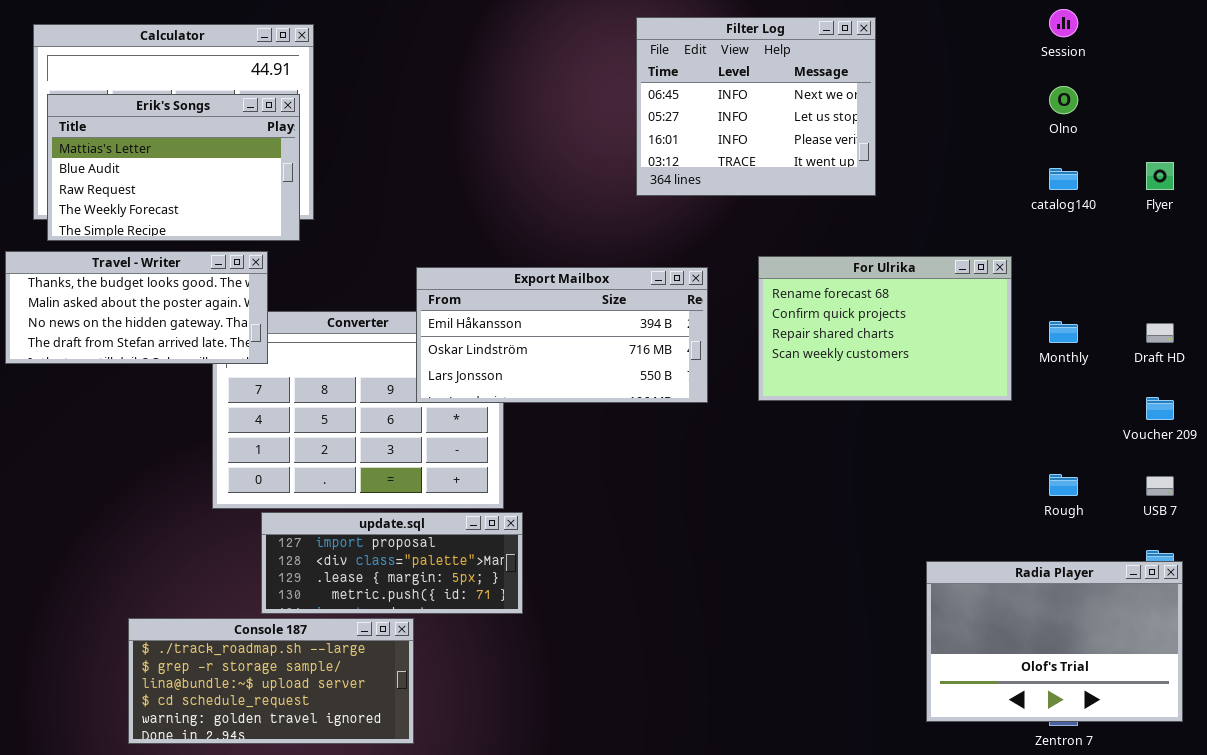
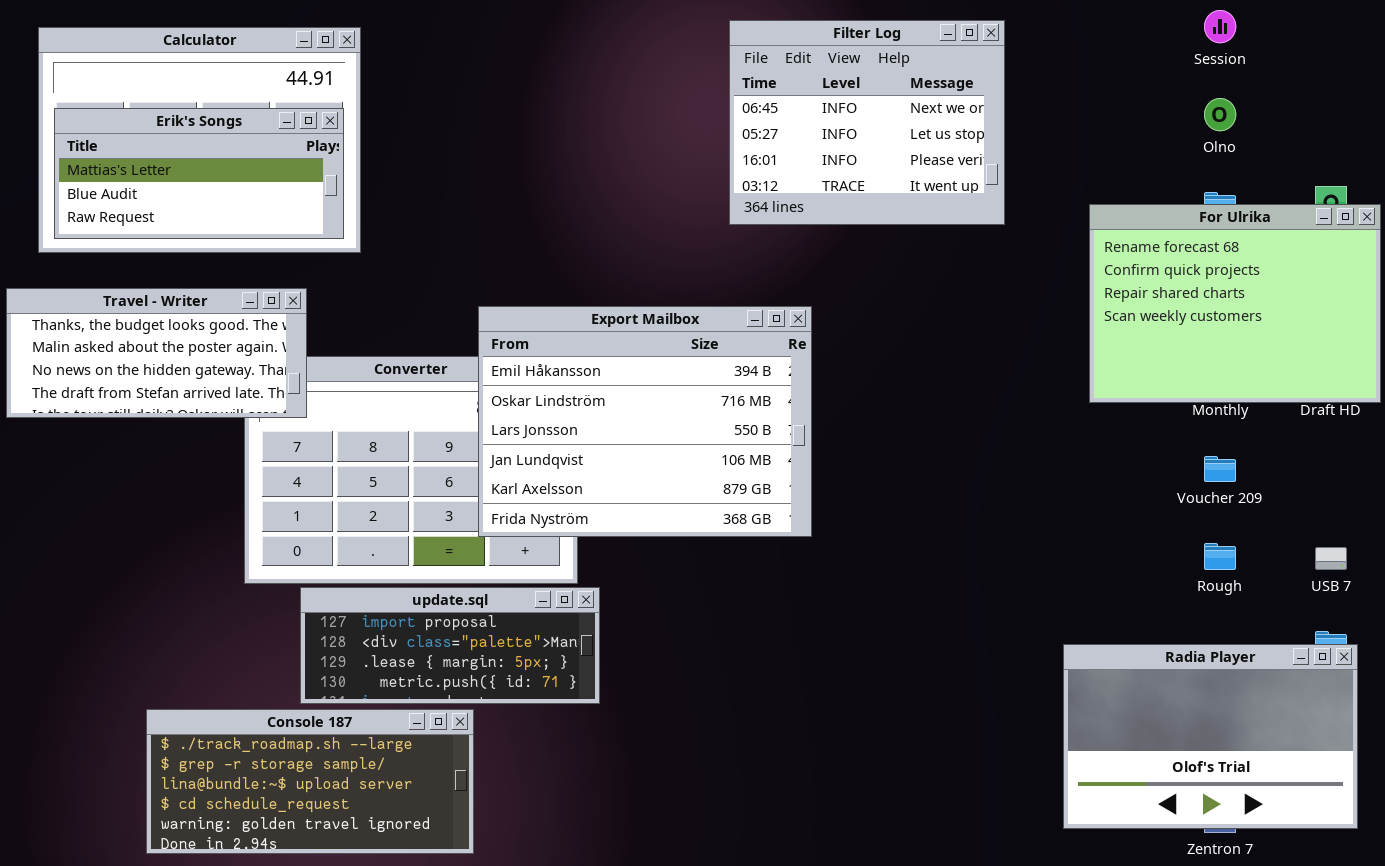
Erik's Songs: [47,94,300,241] -> [54,108,344,239], resized
For Ulrika: [758,256,1012,401] -> [1089,204,1381,403], moved, resized
Export Mailbox: [416,267,708,403] -> [478,306,812,537], resized
Voucher 209: [1146,397,1174,420] -> [1204,456,1236,482], moved

